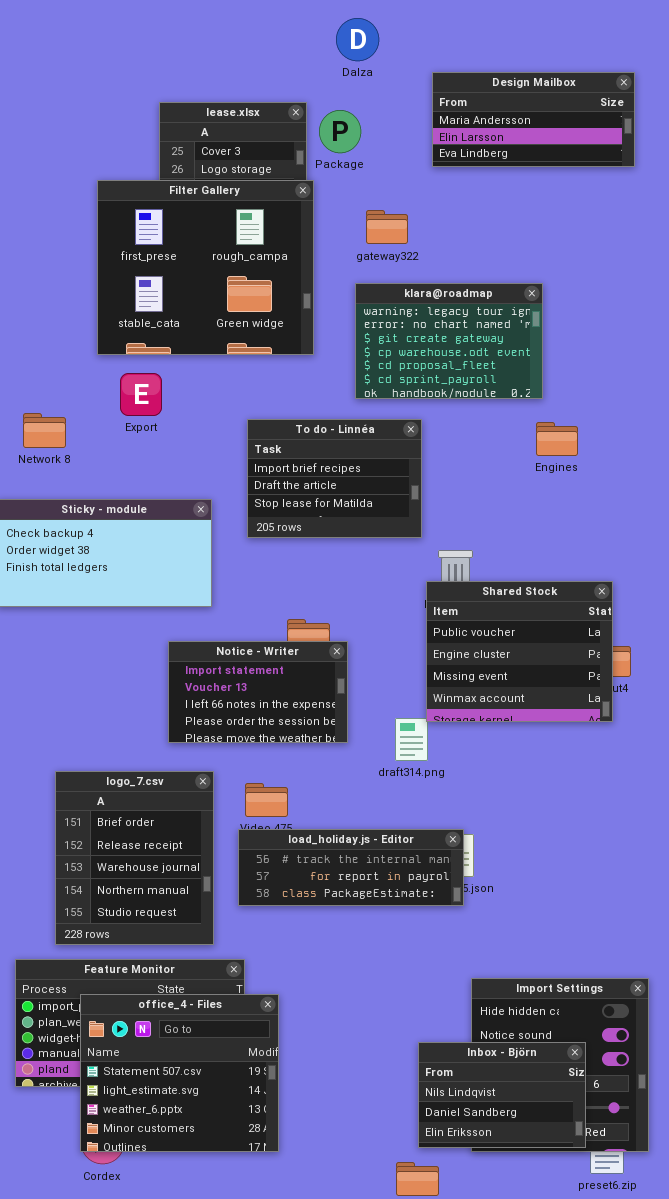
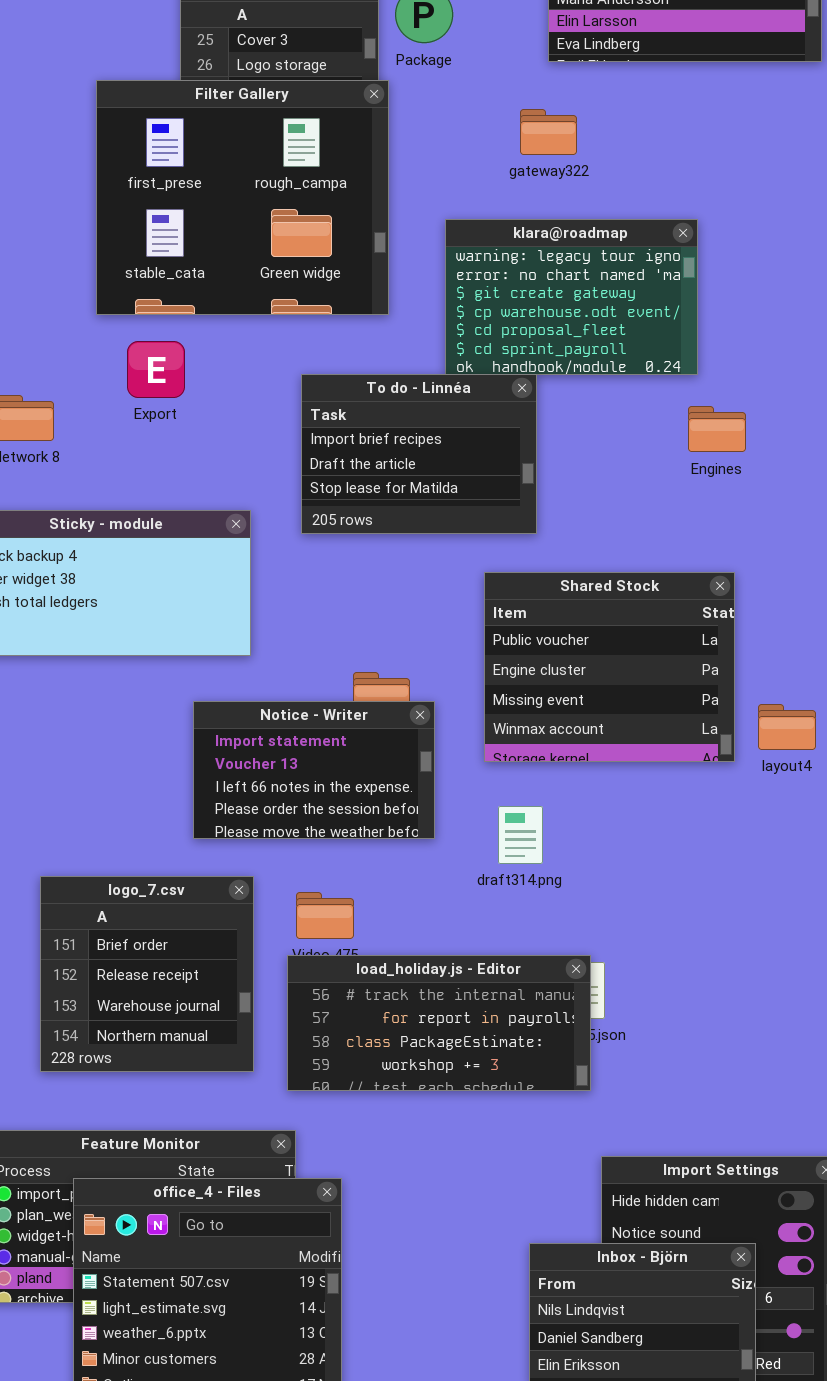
gateway322: [366,210,408,244] -> [520,109,577,155], moved
To do - Linnéa: [247,419,422,538] -> [301,374,537,534], moved
Shared Stock: [426,581,613,722] -> [484,572,735,762], moved
logo_7.csv: [55,771,214,945] -> [40,876,254,1072], resized
load_holiday.js - Editor: [238,829,464,906] -> [287,955,591,1091], resized

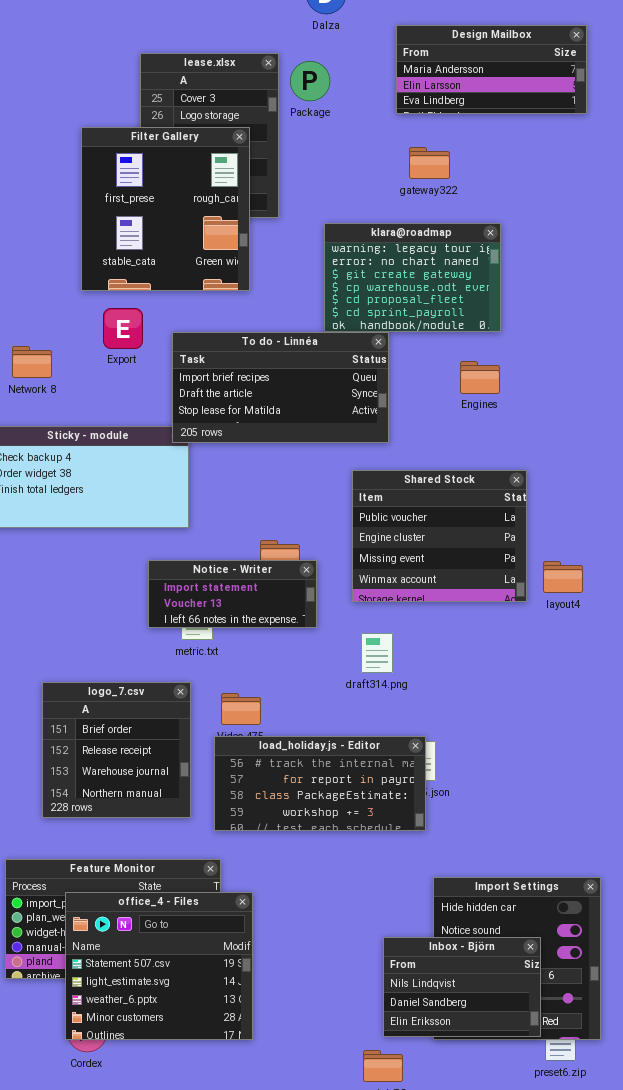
Filter Gallery: [96,80,389,315] -> [81,127,250,291], resized
gateway322: [520,109,577,155] -> [409,147,450,179], moved
To do - Linnéa: [301,374,537,534] -> [172,332,389,443], resized
Engines: [688,406,746,452] -> [460,361,500,394], moved
Notice - Writer: [193,701,435,839] -> [148,560,317,628], resized

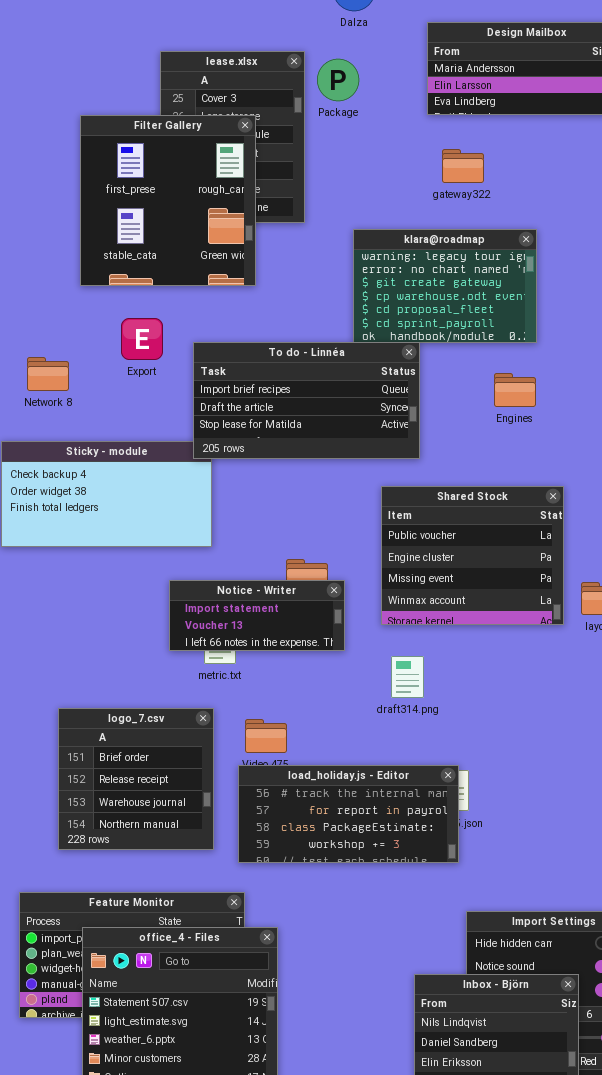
Filter Gallery: [81,127,250,291] -> [80,115,256,286], moved

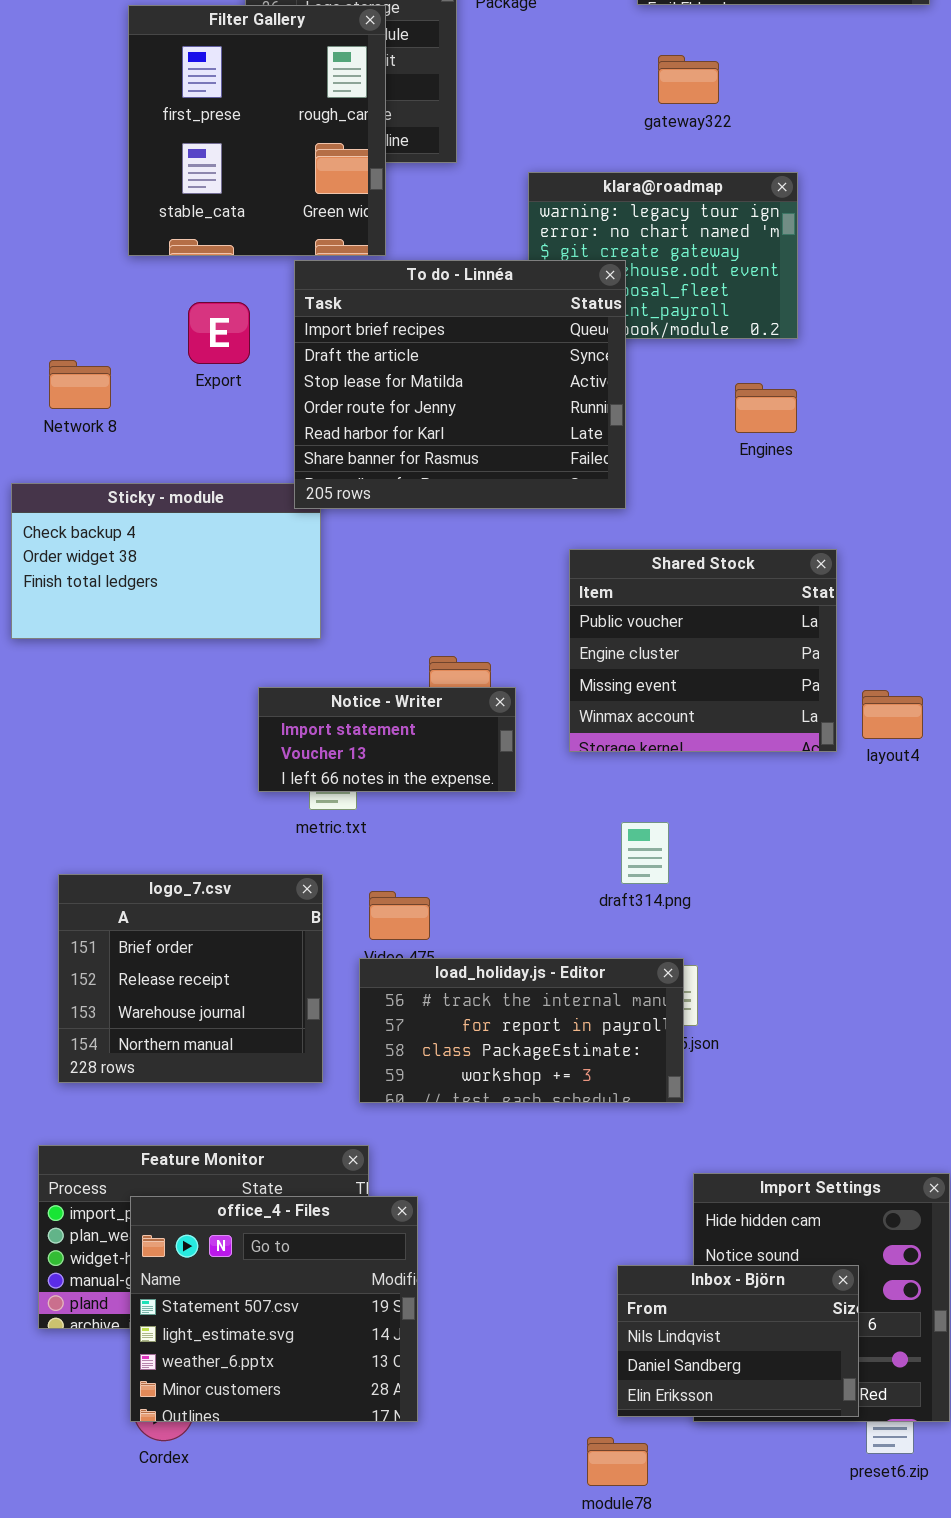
To do - Linnéa: [193,342,420,459] -> [294,260,626,509], resized
draft314.png: [391,656,424,698] -> [621,822,669,884], moved
logo_7.csv: [58,708,214,850] -> [58,874,323,1083], resized

